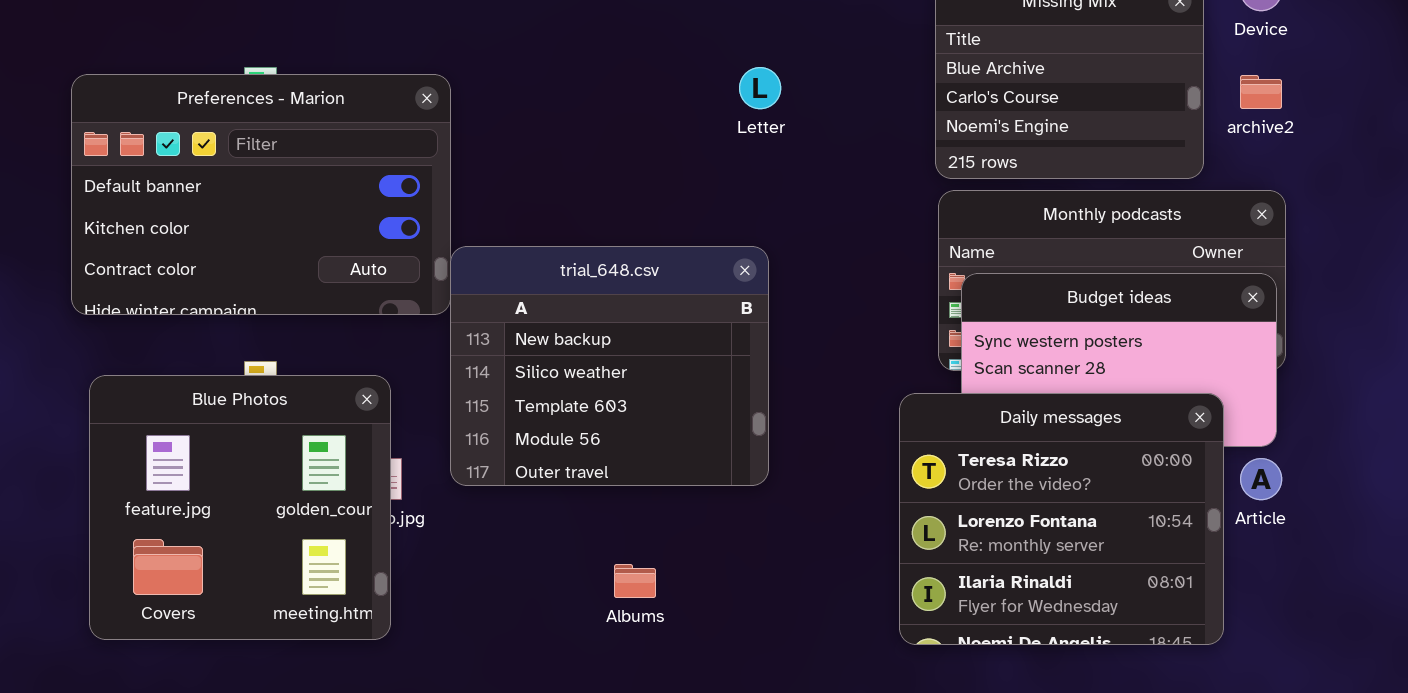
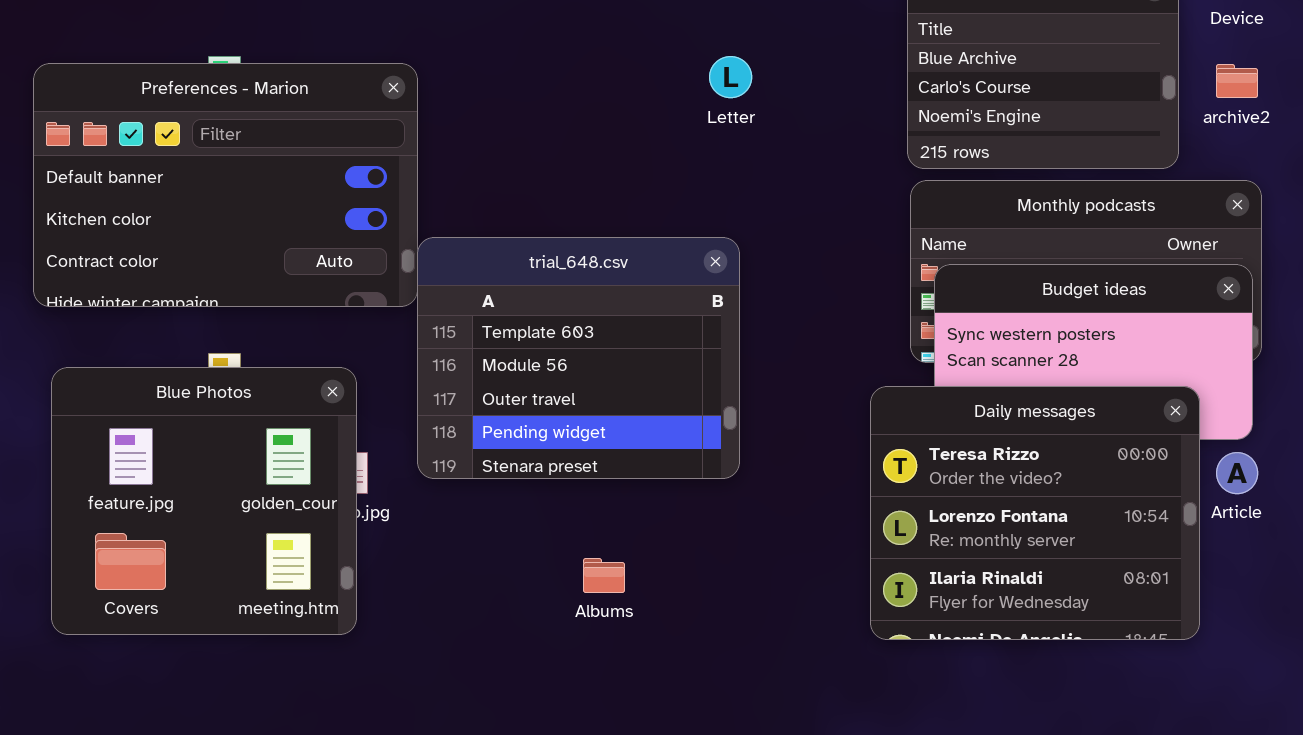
trial_648.csv: [450,246,769,486] -> [417,237,740,479], scrolled down 2 rows

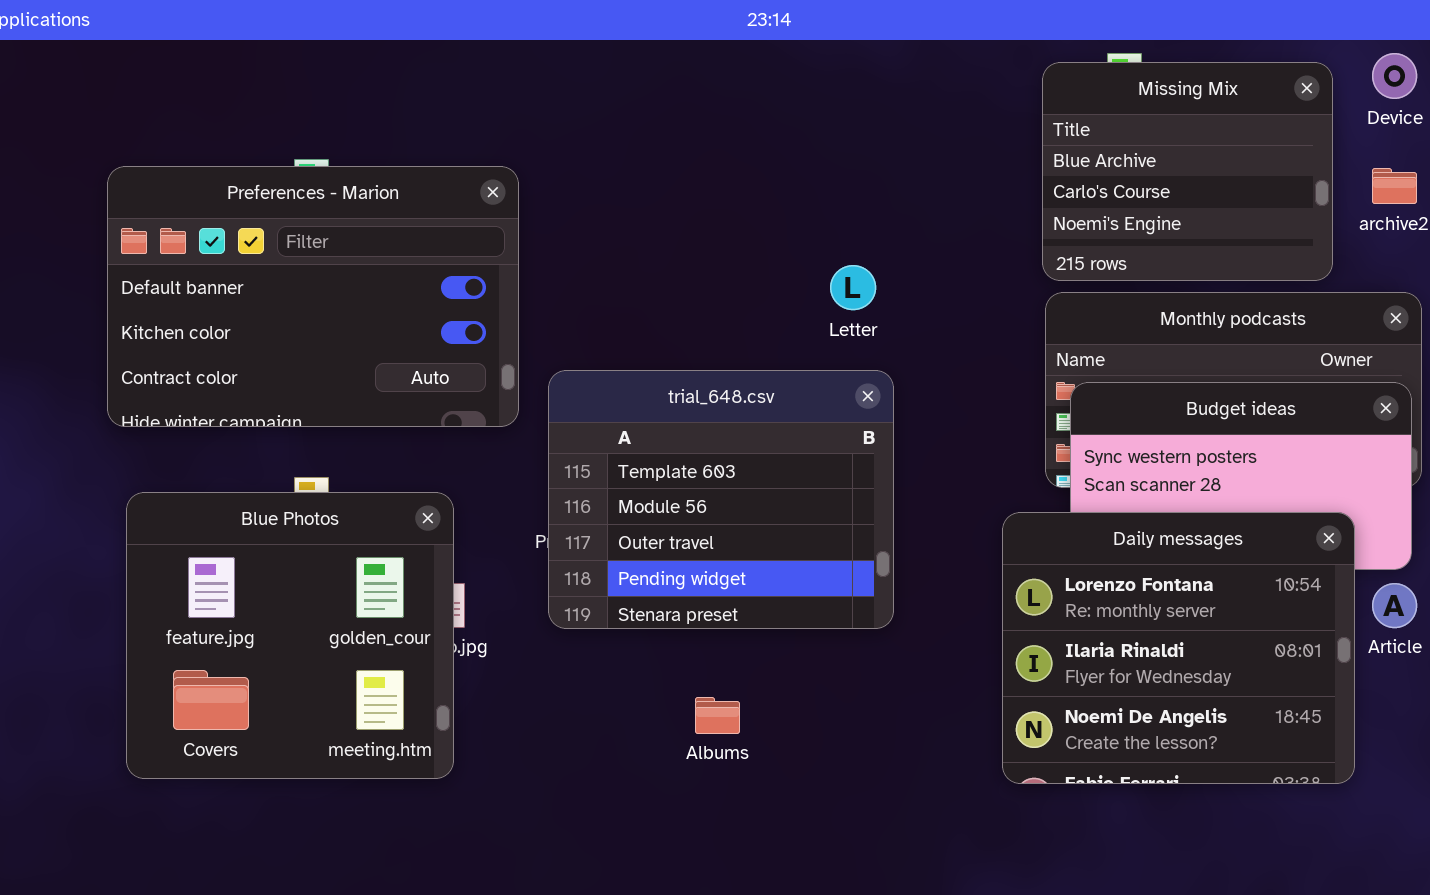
Letter: [709,56,752,98] -> [830,265,876,310], moved
trial_648.csv: [417,237,740,479] -> [548,370,894,629], moved
Daily messages: [870,386,1200,640] -> [1002,512,1355,784], scrolled down 1 row

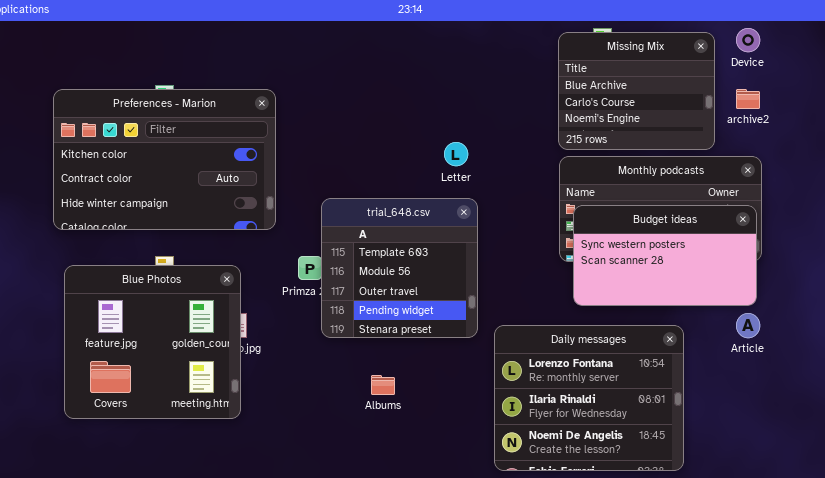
Preferences - Marion: [107,166,519,427] -> [53,89,276,230], scrolled down 1 row
trial_648.csv: [548,370,894,629] -> [321,198,478,338], resized
Daily messages: [1002,512,1355,784] -> [494,325,684,471], moved

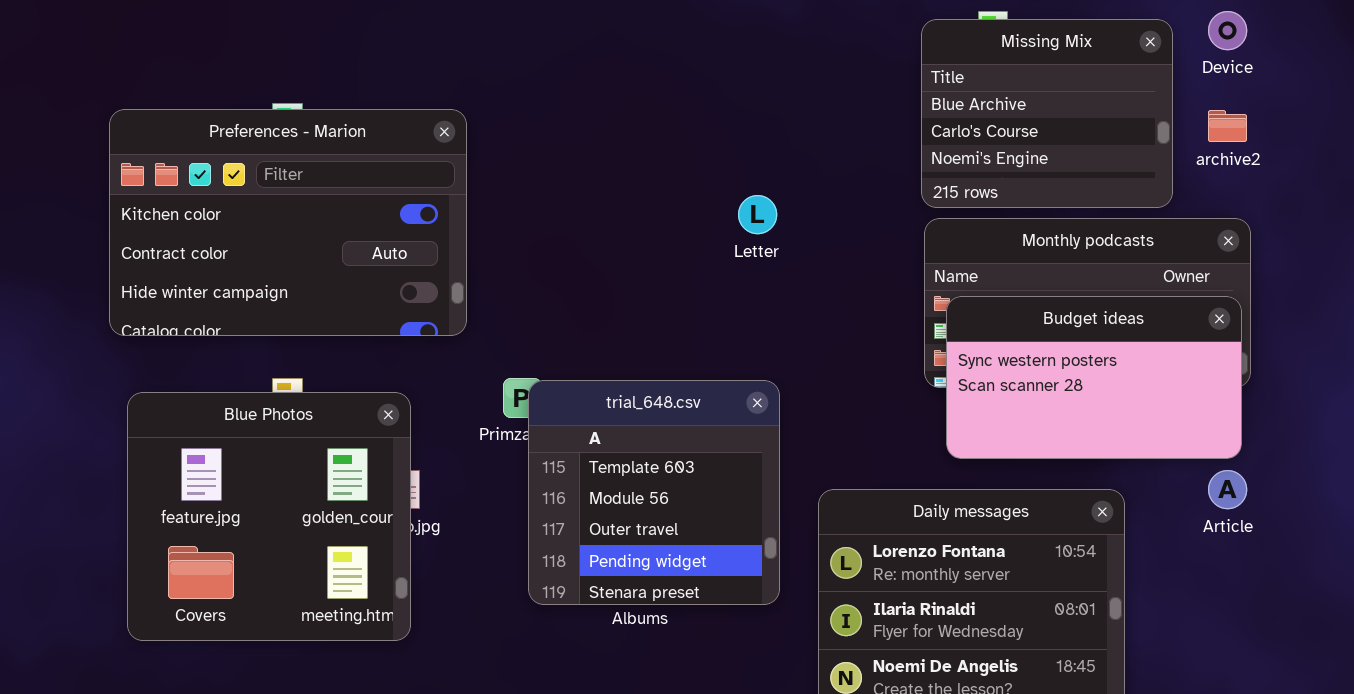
trial_648.csv: [321,198,478,338] -> [528,380,780,605], moved

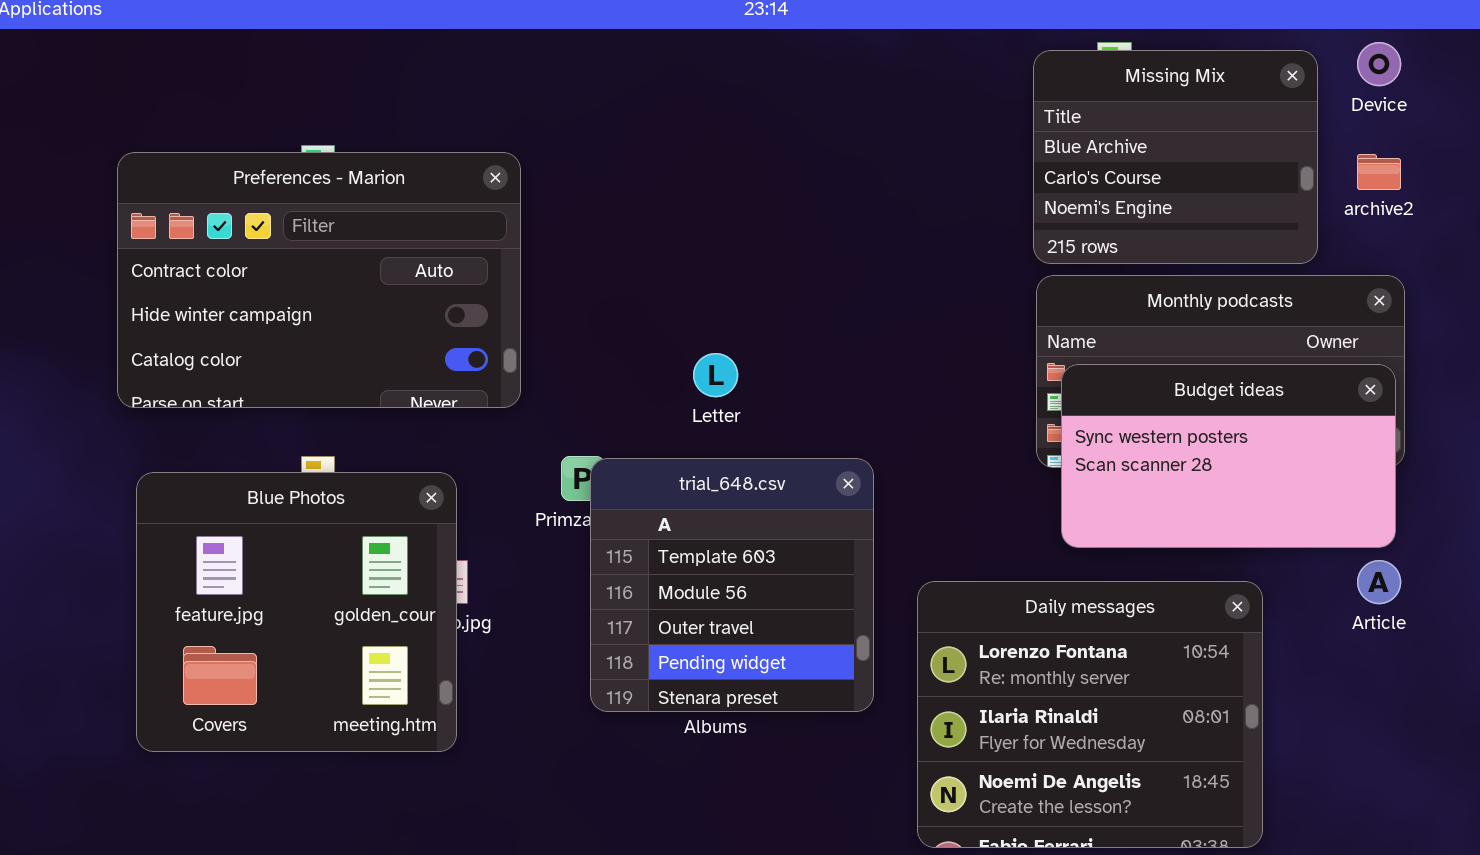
Preferences - Marion: [109,109,467,336] -> [117,152,521,408], scrolled down 1 row
Letter: [738,195,777,234] -> [693,353,738,397], moved

